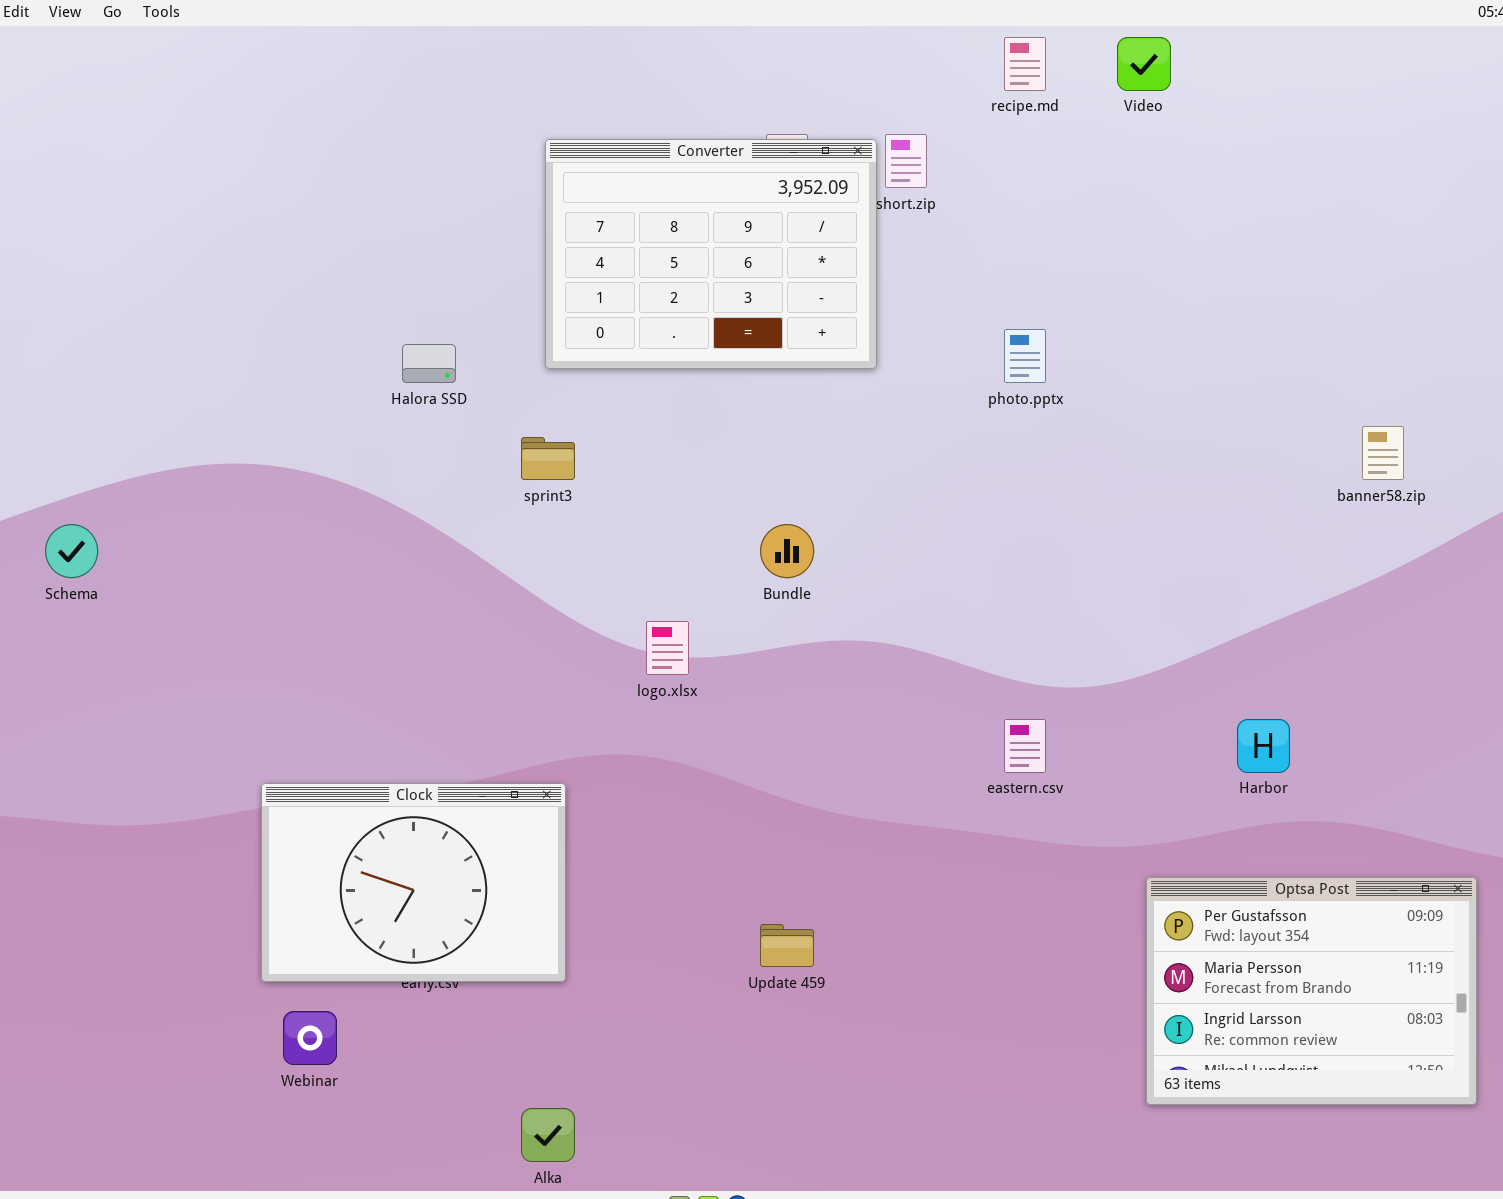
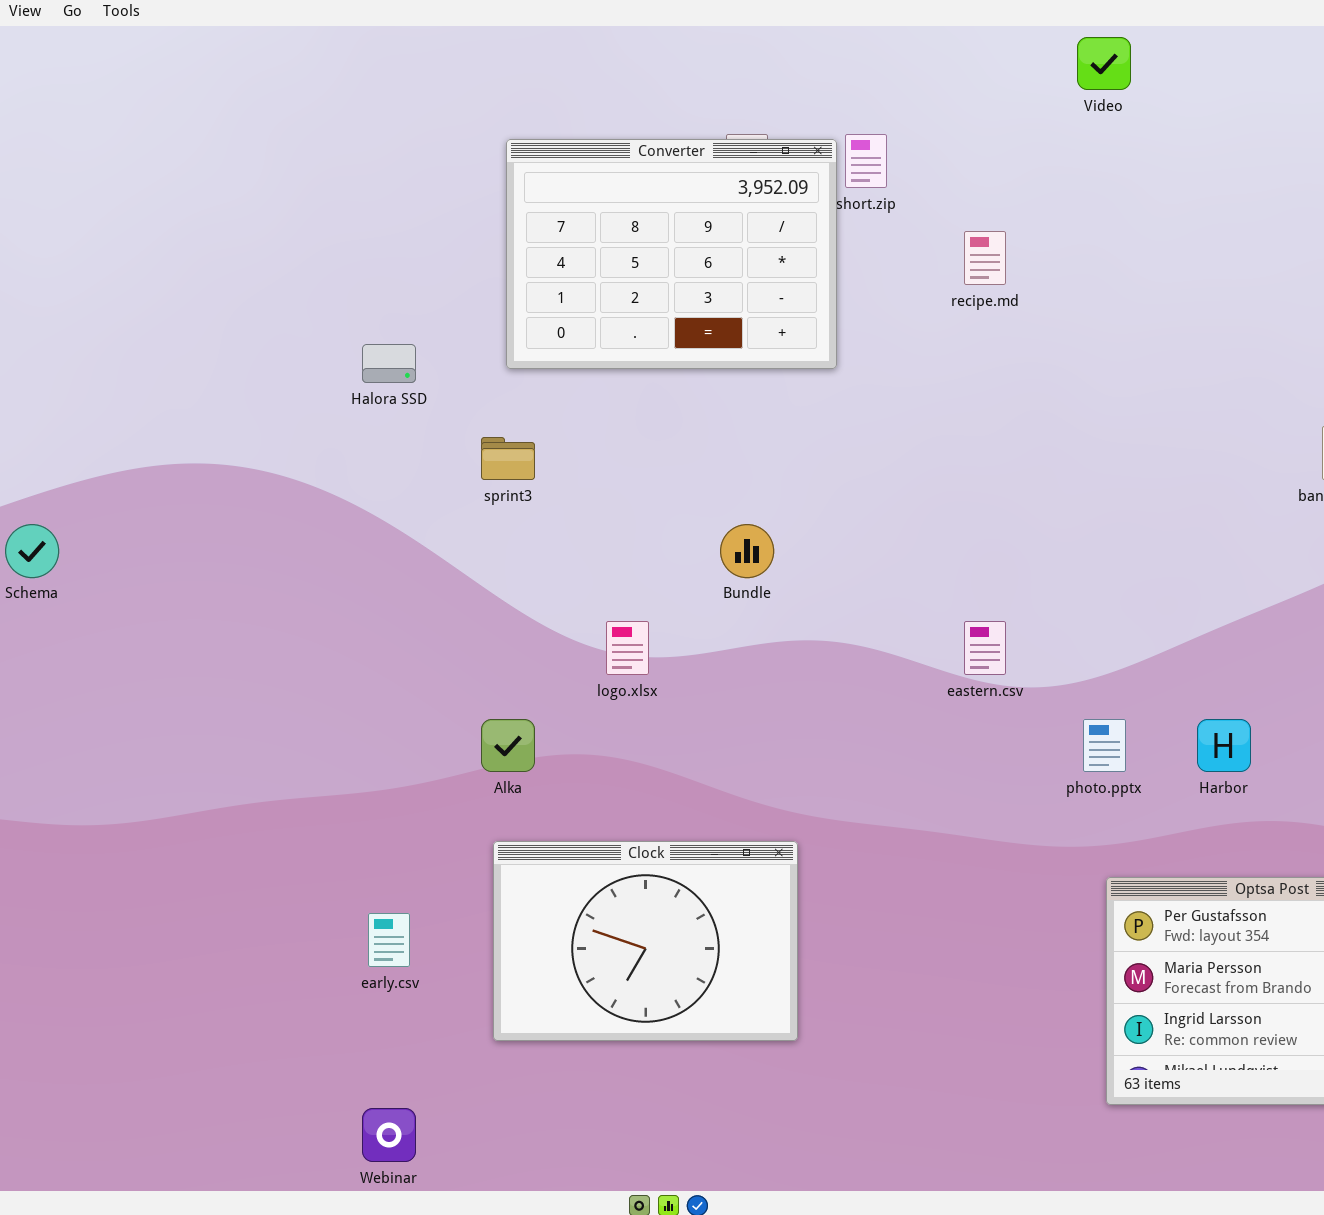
recipe.md: [1004,37,1046,91] -> [964,231,1006,285], moved
photo.pptx: [1004,329,1046,383] -> [1083,719,1126,772], moved
eastern.csv: [1004,719,1046,773] -> [964,621,1006,675], moved
Clock: [261,783,566,982] -> [493,841,798,1041], moved
Webinar: [283,1011,337,1065] -> [362,1108,416,1162], moved
Alka: [521,1108,575,1162] -> [481,719,535,772], moved

